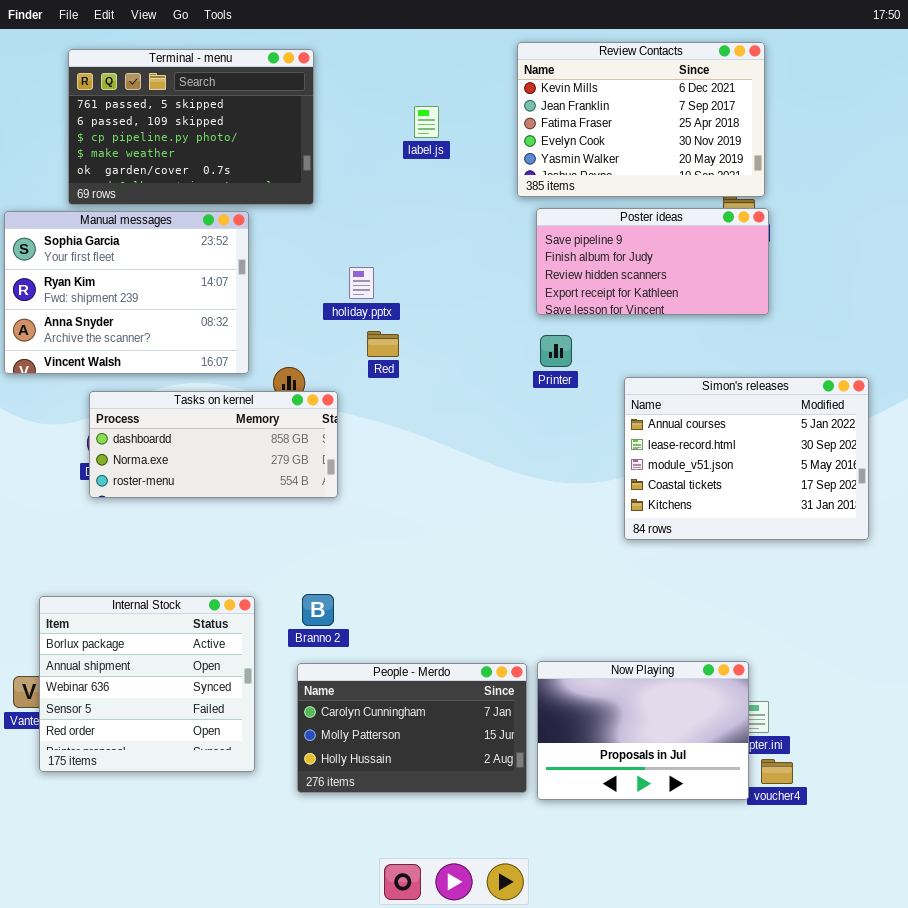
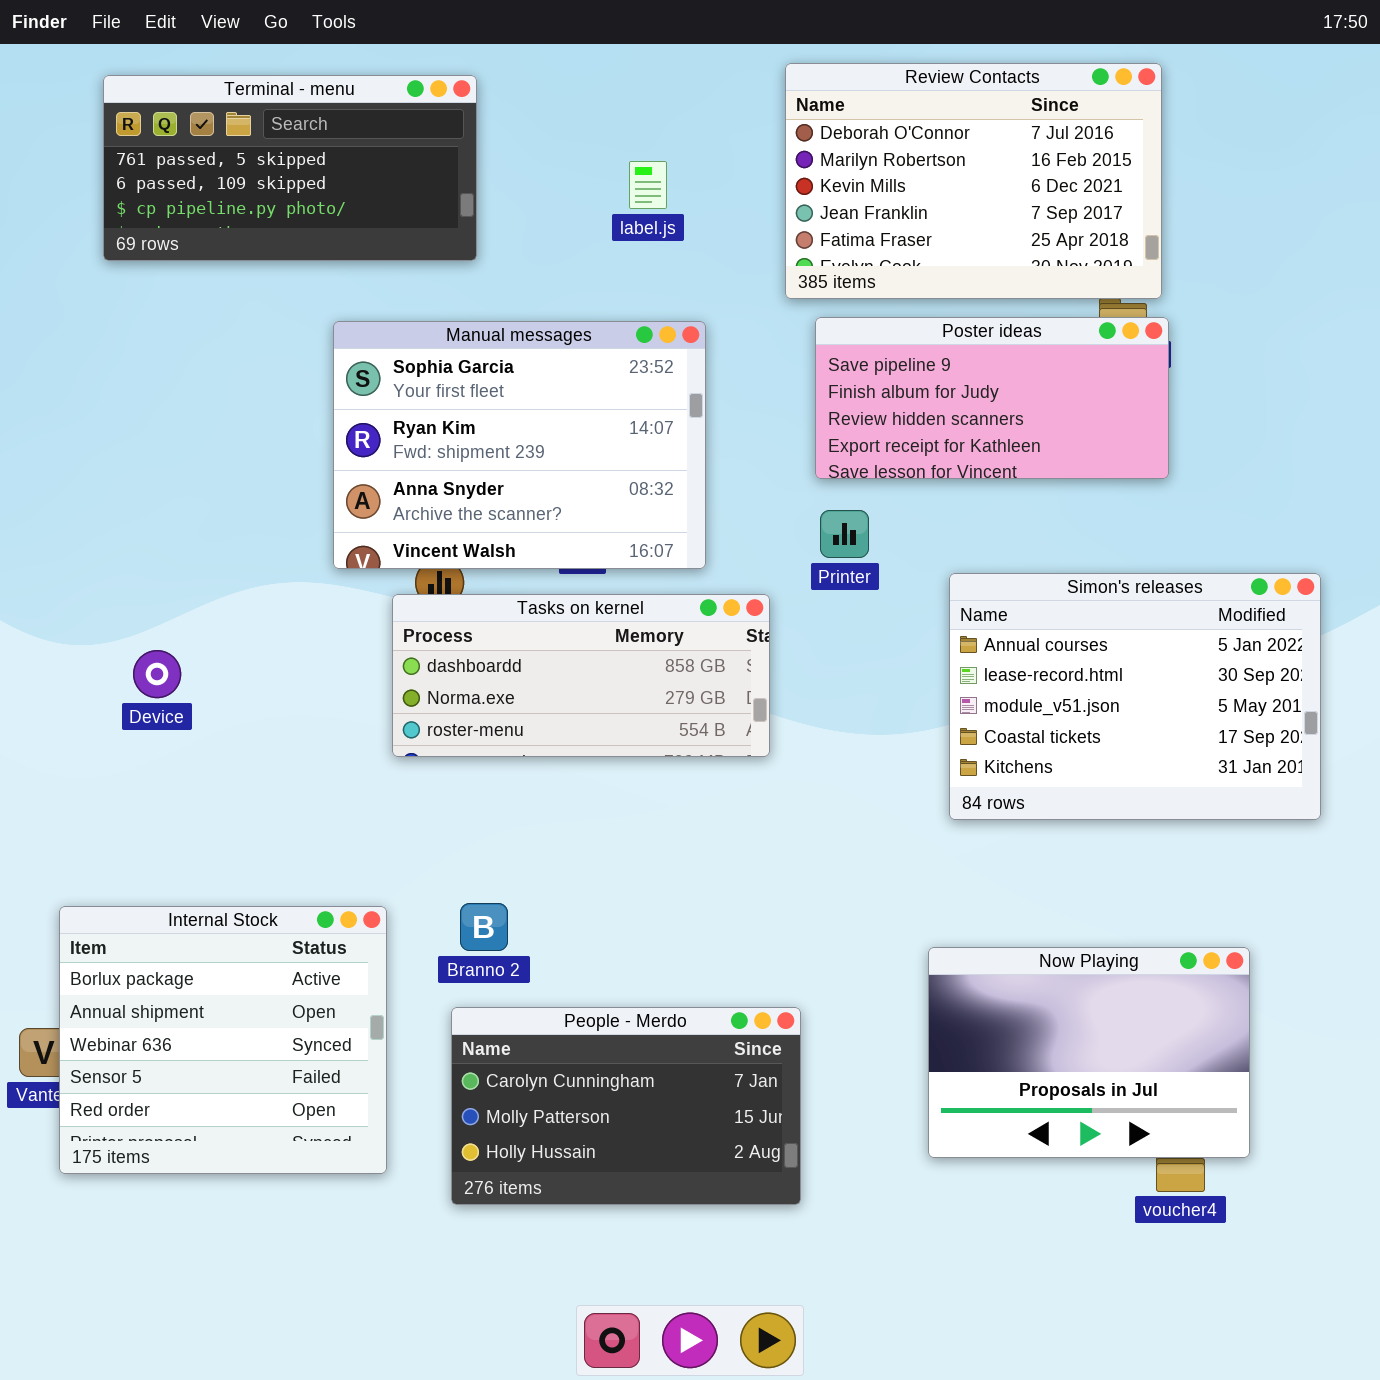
Review Contacts: [517,42,765,197] -> [785,63,1162,299], scrolled up 2 rows
Terminal - menu: [68,49,314,205] -> [103,75,477,261], resized
Manual messages: [4,211,249,374] -> [333,321,706,569], moved
Tasks on kernel: [89,391,338,498] -> [392,594,770,757], moved
Now Playing: [537,661,749,800] -> [928,947,1250,1158], moved

